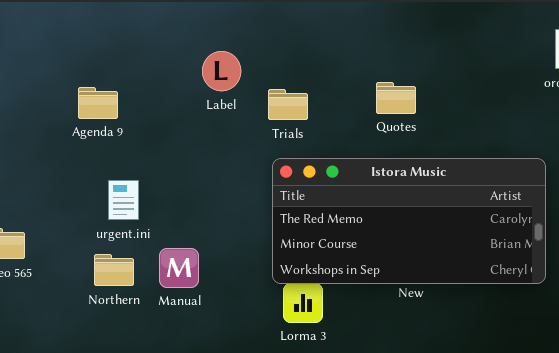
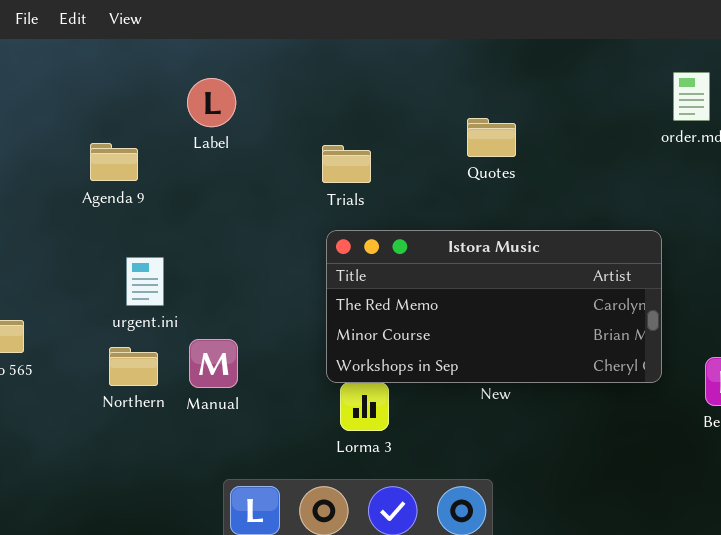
Label: [202,51,241,91] -> [187,78,236,127], moved
Quotes: [376,82,416,114] -> [467,118,516,157], moved

